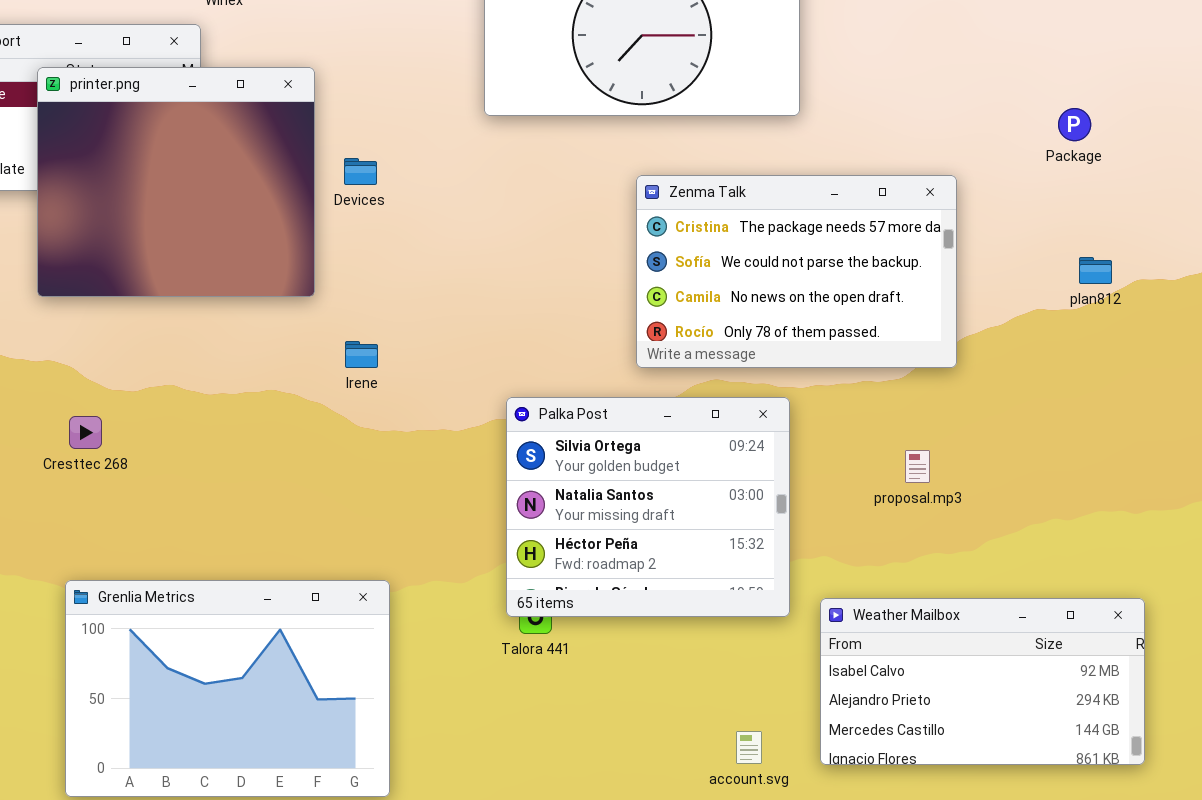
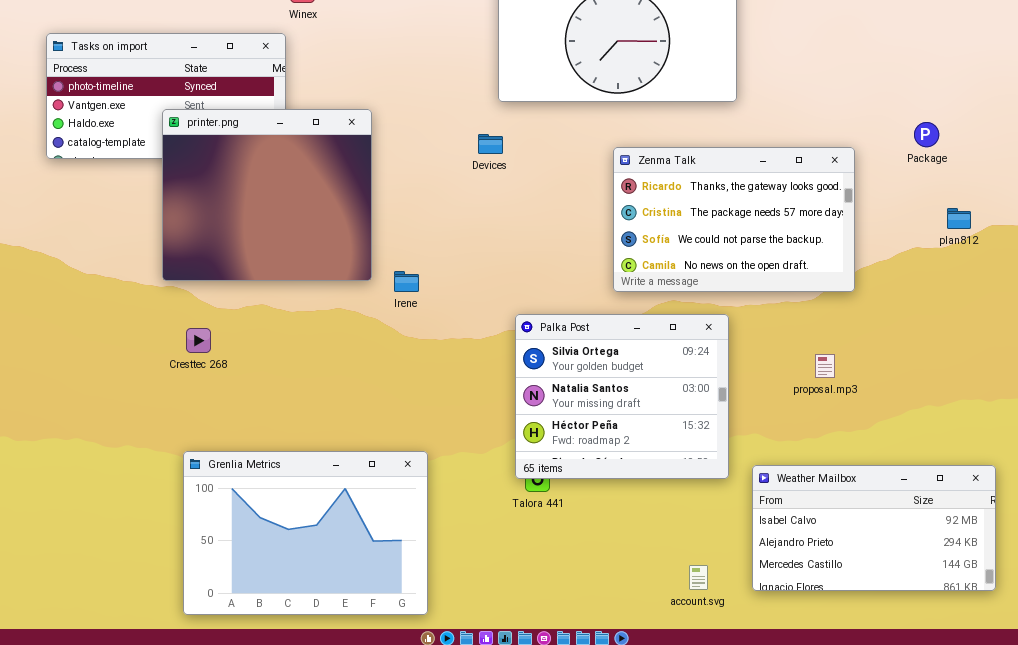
printer.png: [37,67,315,297] -> [162,109,372,281], moved
Package: [1058,108,1091,141] -> [914,122,939,147], moved
Devices: [344,158,377,185] -> [478,134,503,154], moved
Zenma Talk: [636,175,957,368] -> [613,147,855,292], scrolled up 1 row

